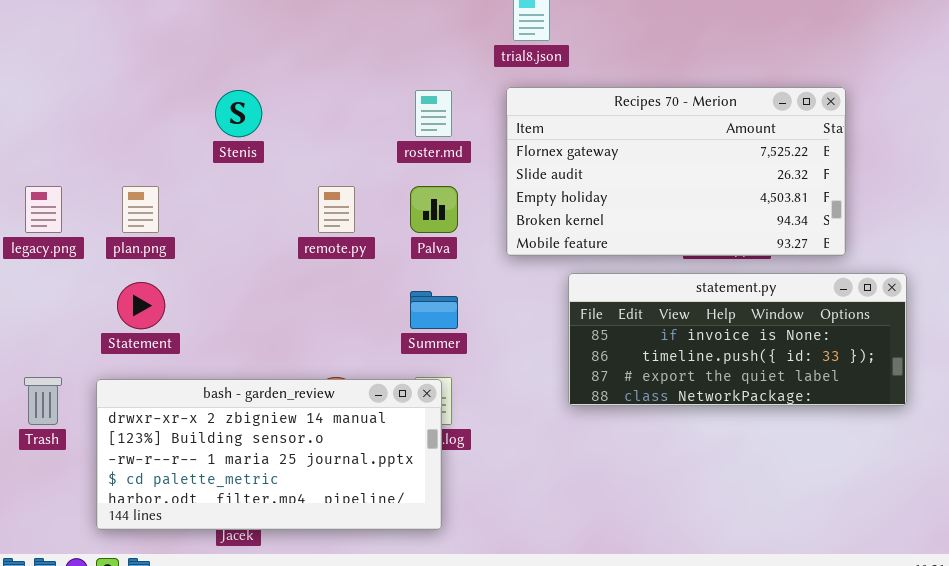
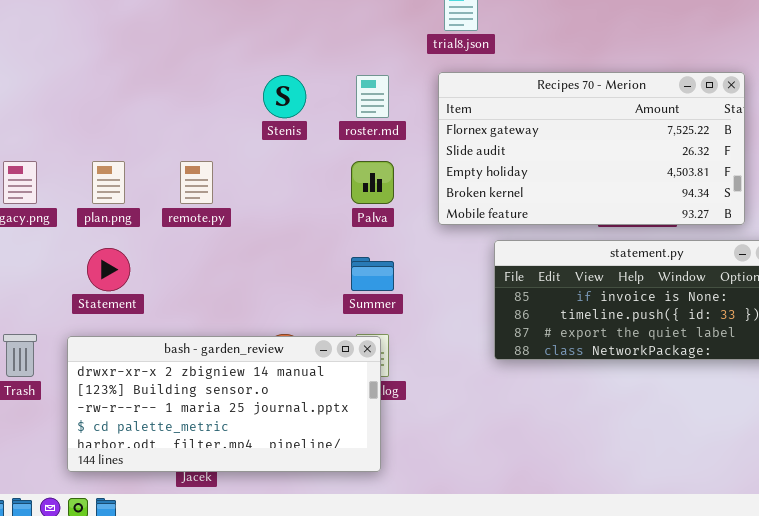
Stenis: [215,90,262,137] -> [263,75,306,118], moved
remote.py: [318,186,355,233] -> [180,161,213,204], moved

